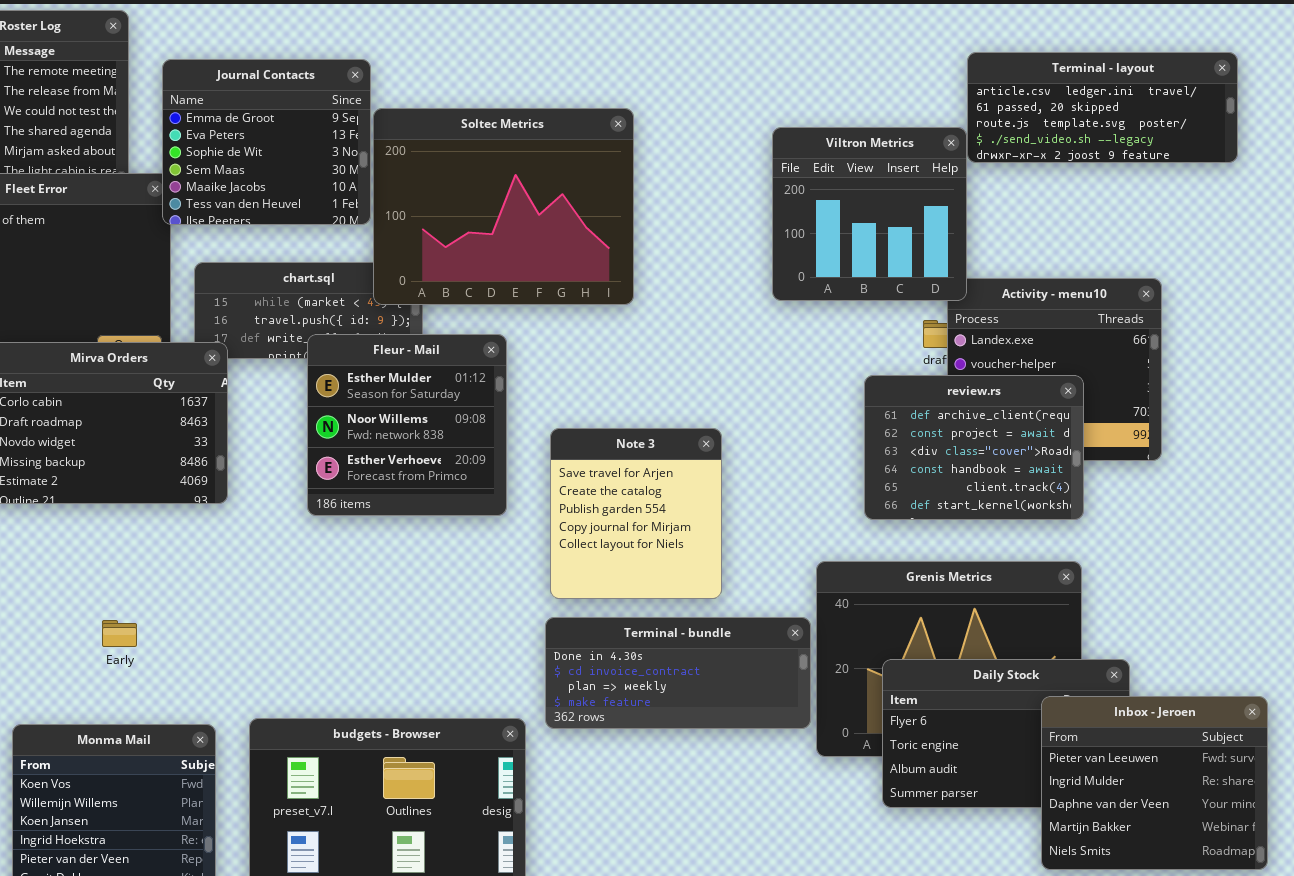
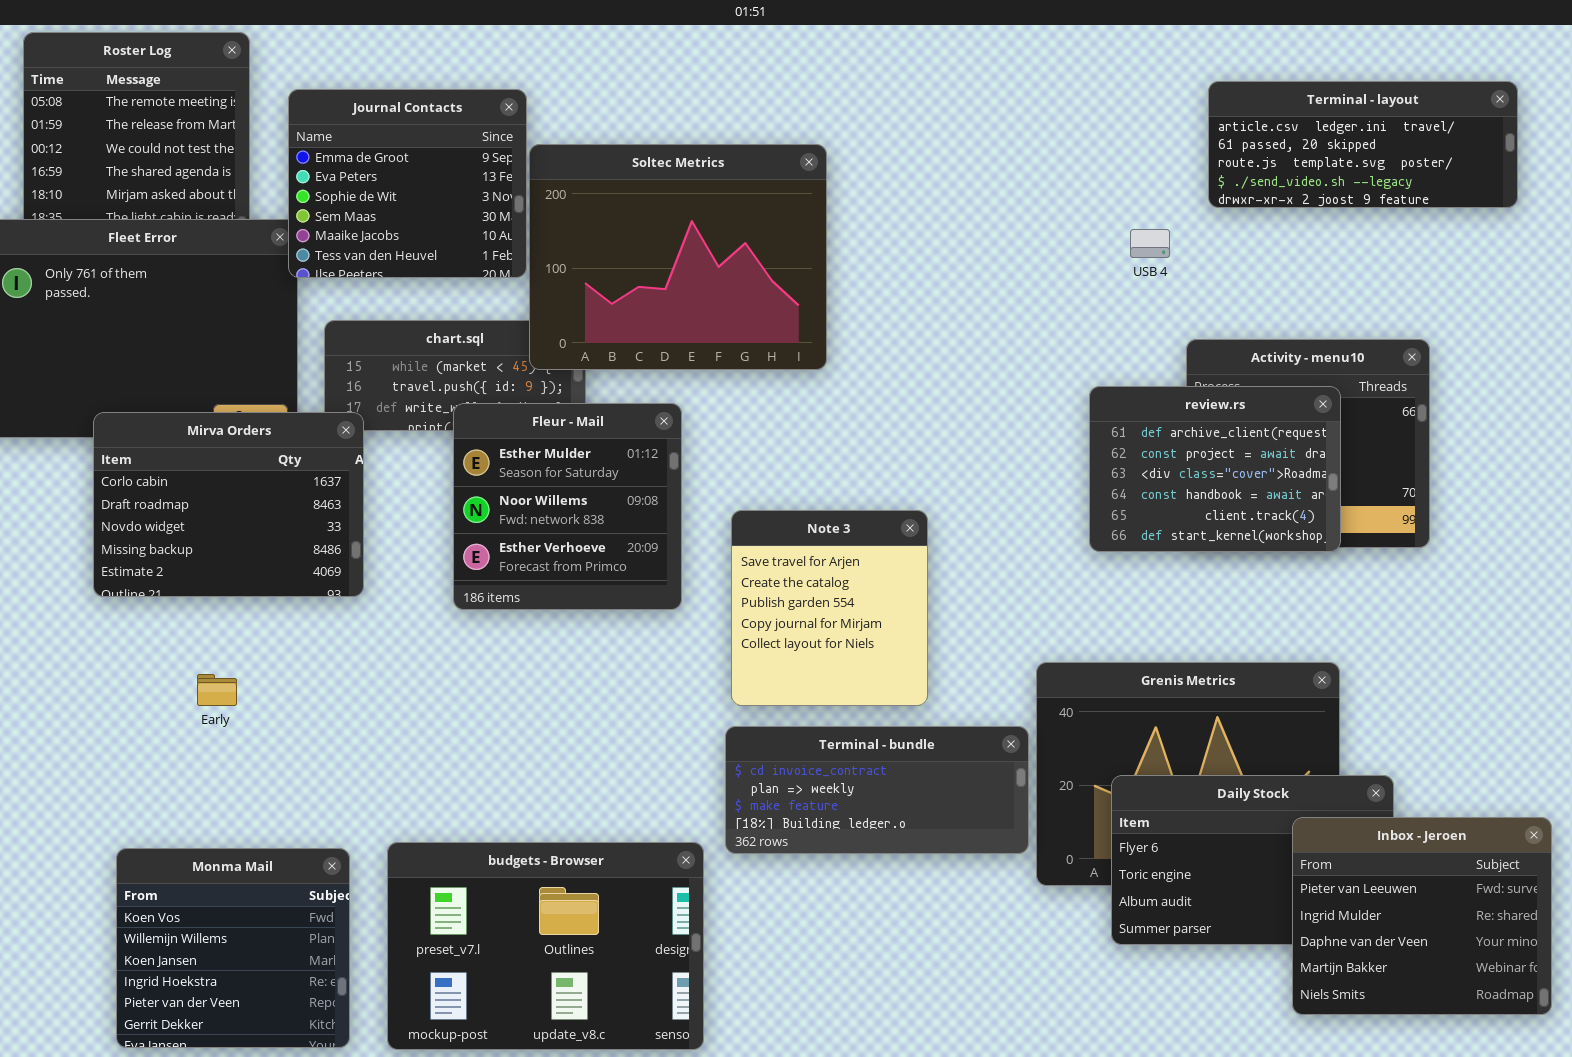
Viltron Metrics: [772,127,967,301] -> none, closed
review.rs: [864,375,1084,520] -> [1089,386,1341,552], moved
Terminal - bundle: [545,617,811,729] -> [725,726,1029,854], scrolled down 1 row
Early: [102,620,137,647] -> [197,674,237,706], moved

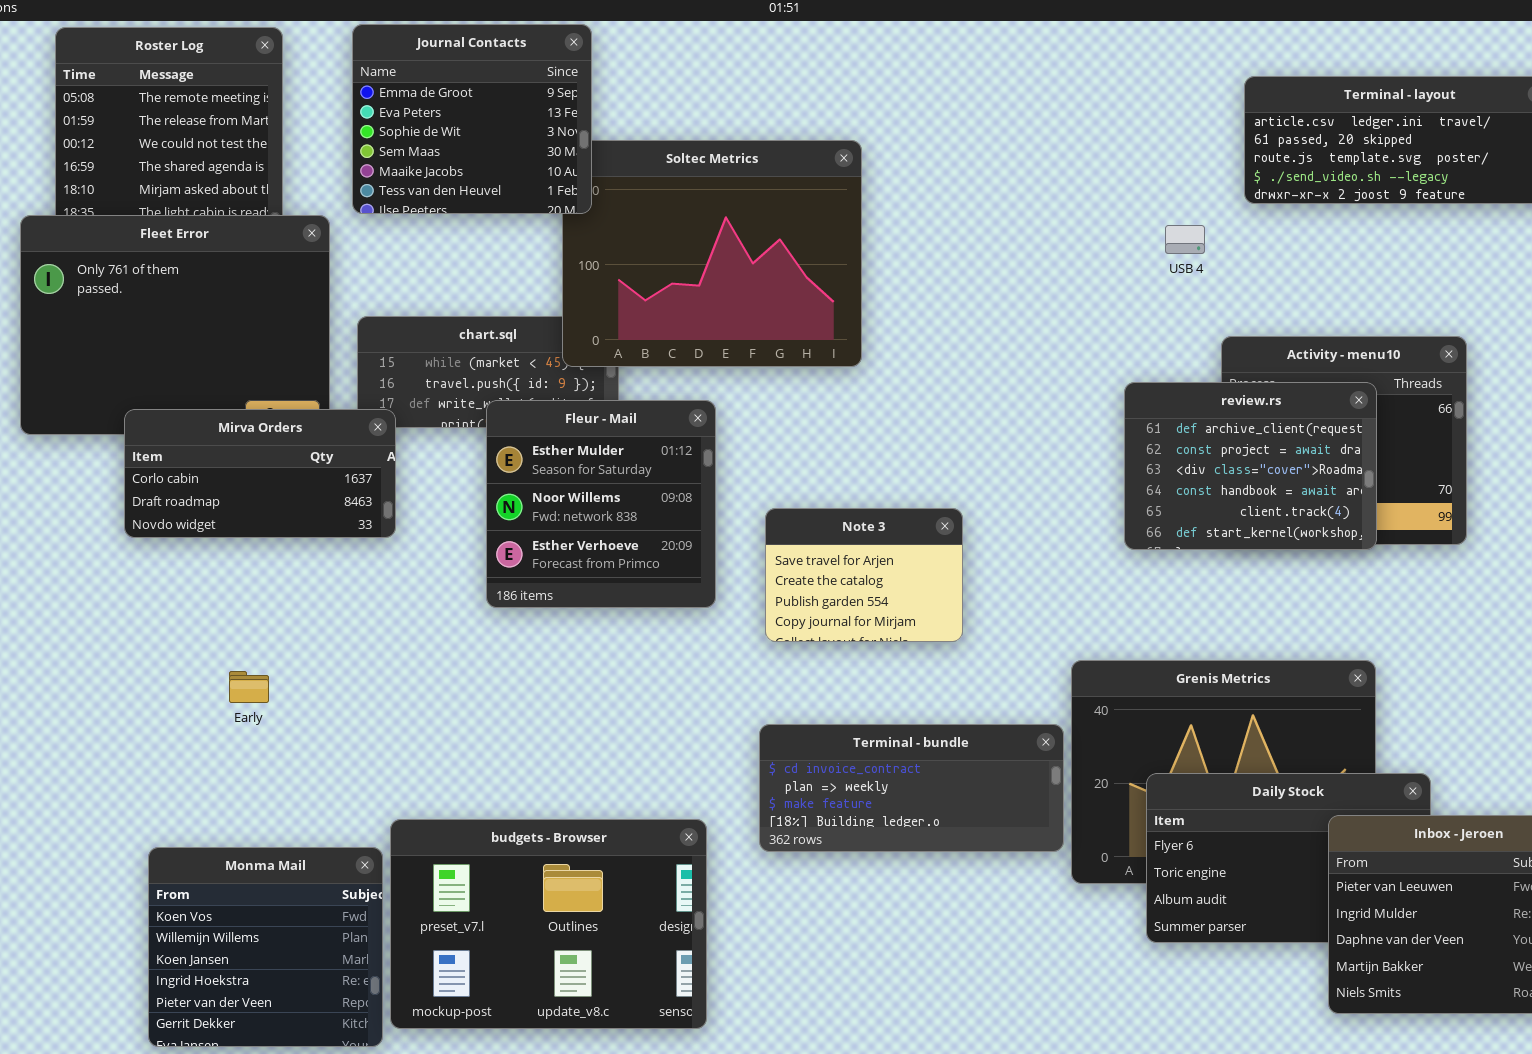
Journal Contacts: [288,89,527,278] -> [352,24,592,214], moved
Mirva Orders: [93,412,364,597] -> [124,409,396,538], resized
Note 3: [731,510,928,706] -> [765,508,963,642], resized
budgets - Browser: [387,842,704,1050] -> [390,819,707,1029], moved

